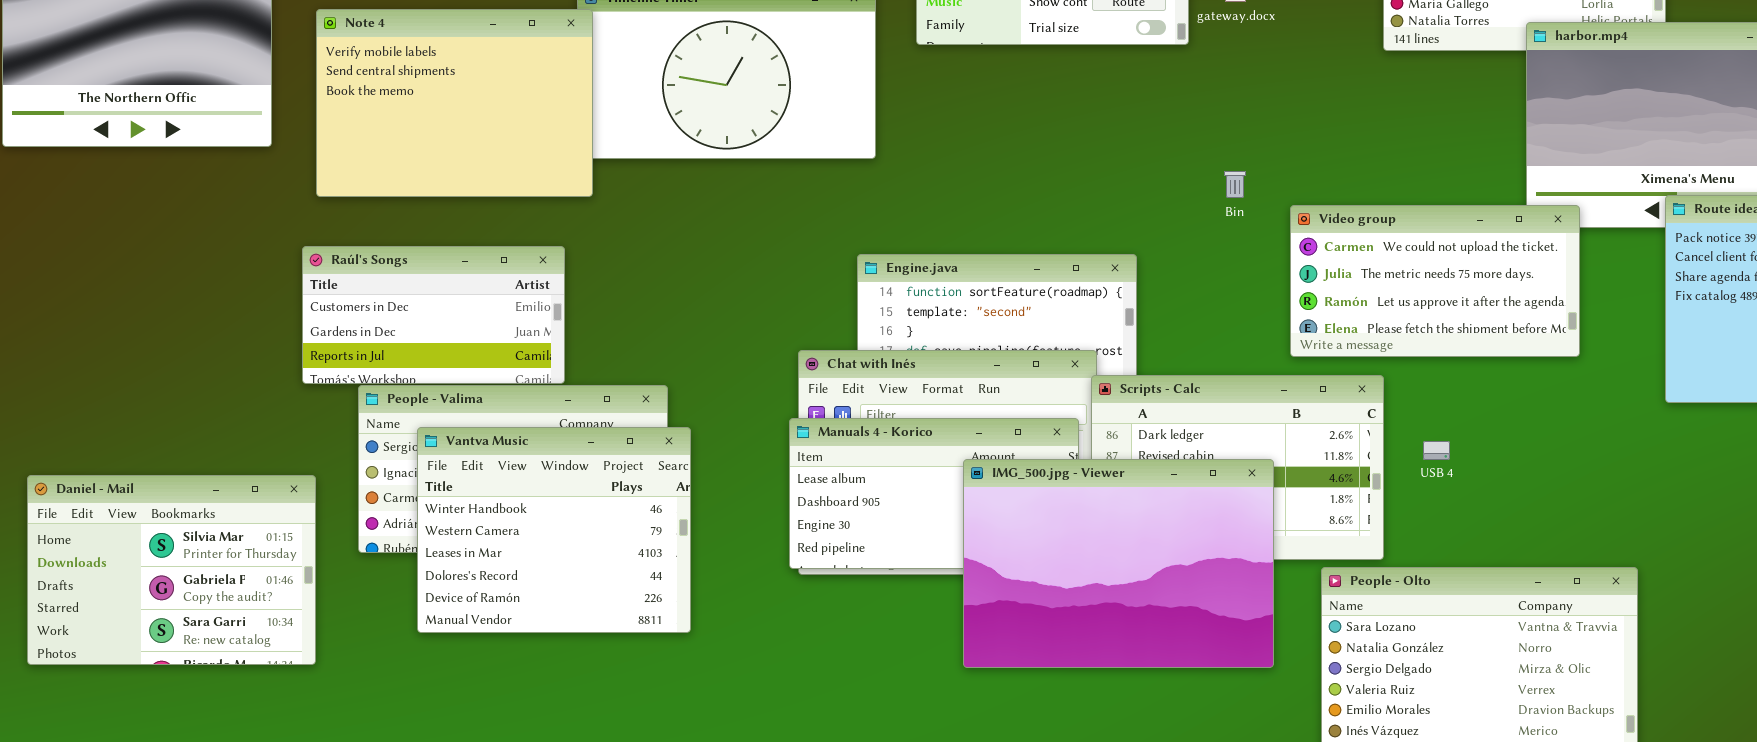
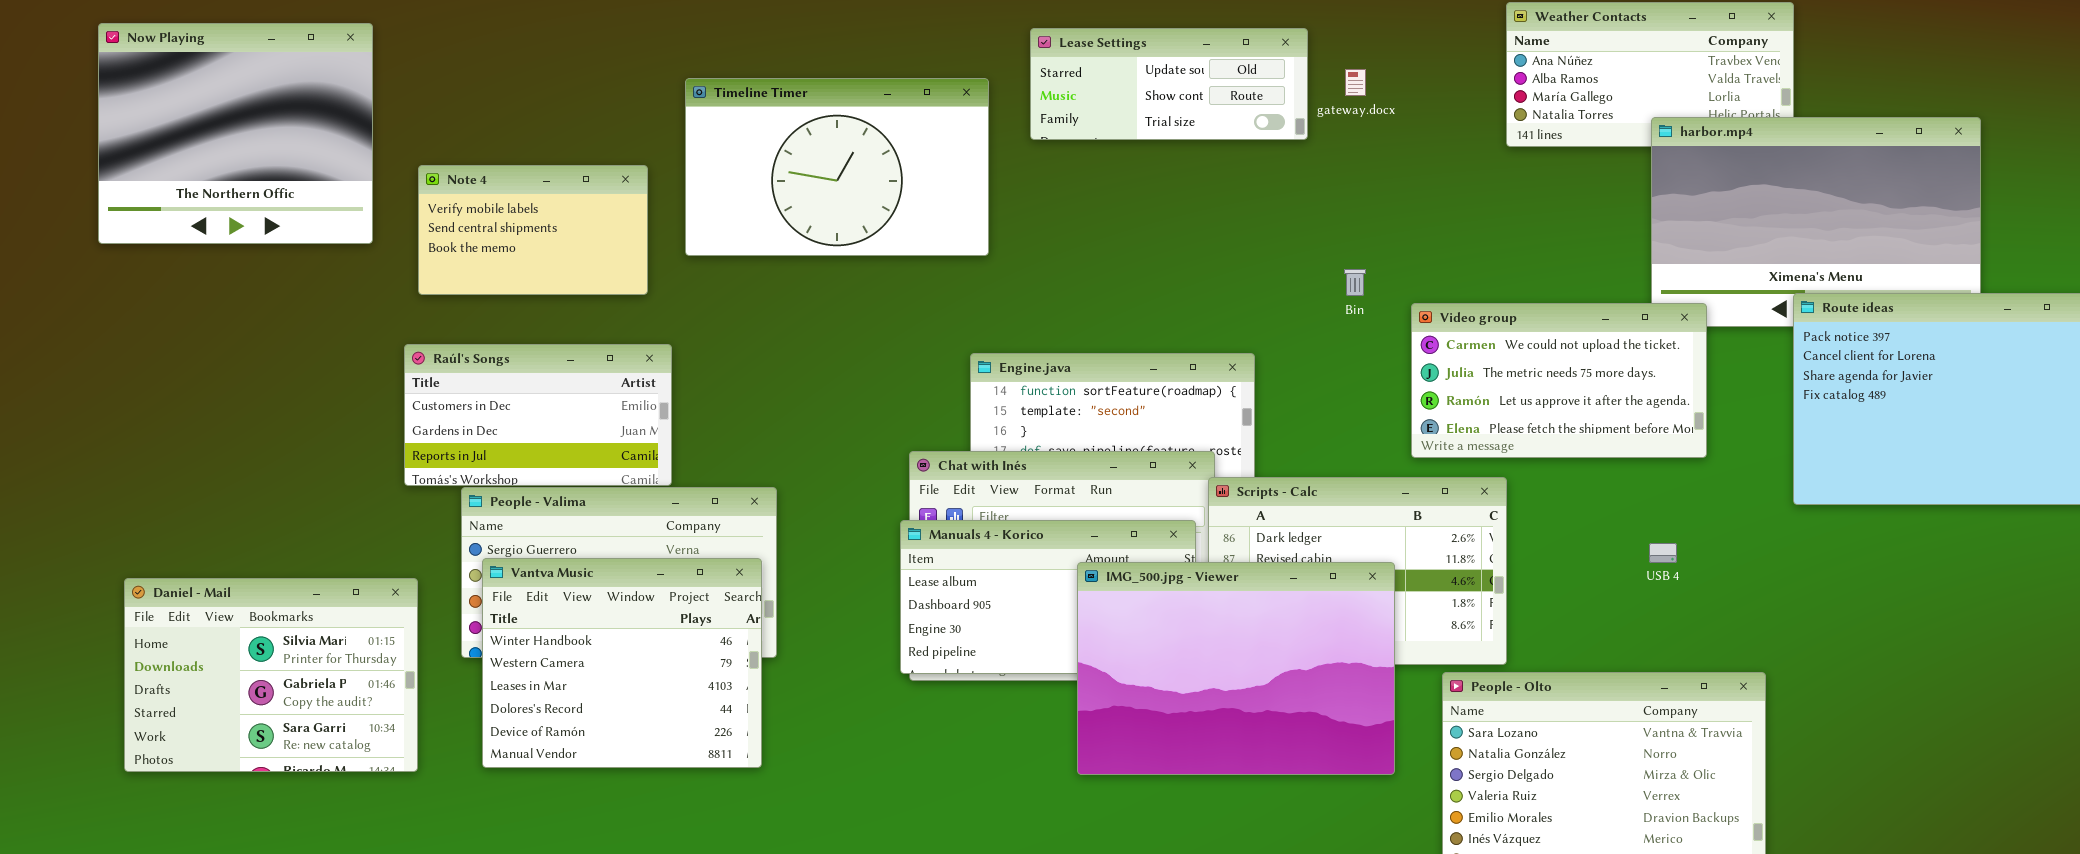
Note 4: [316,9,593,197] -> [418,165,648,295], resized
Vantva Music: [417,427,691,633] -> [482,558,762,768], moved
USB 4: [1423,441,1450,460] -> [1649,543,1677,563], moved

